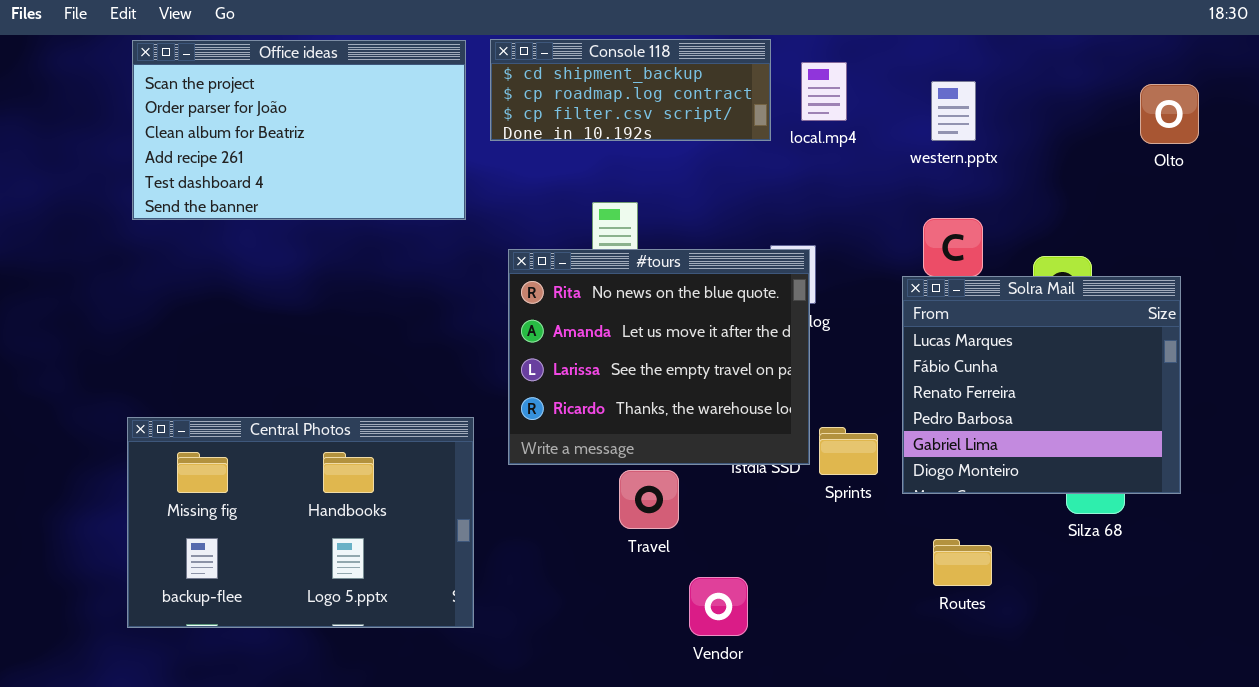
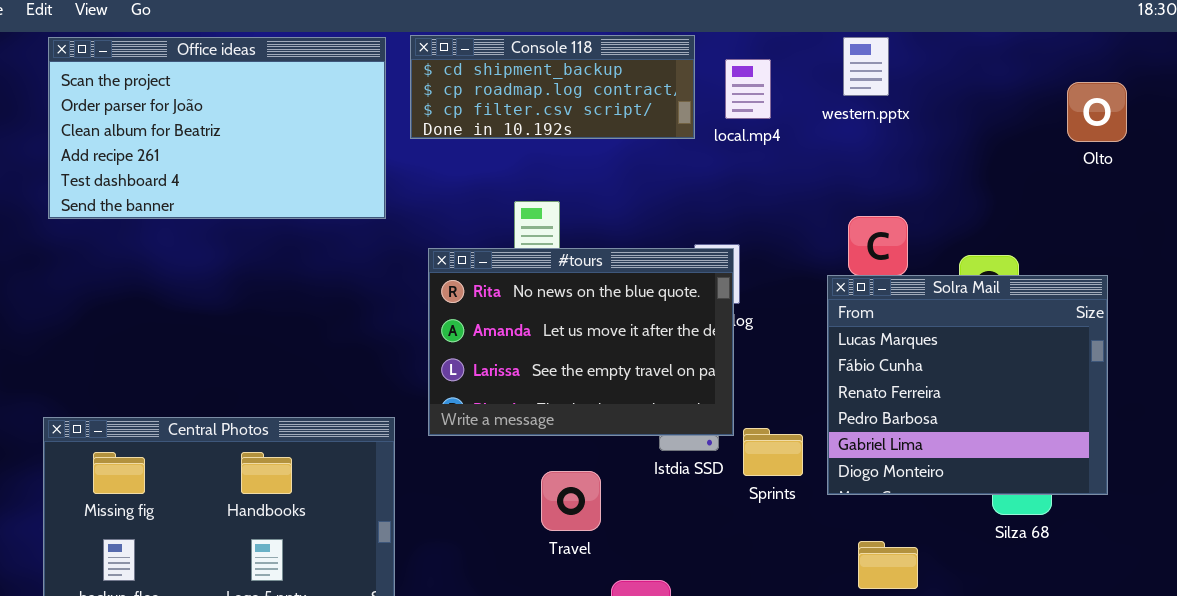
western.pptx: [931,81,976,141] -> [843,37,889,96], moved
#tours: [508,249,810,465] -> [428,248,734,436], resized

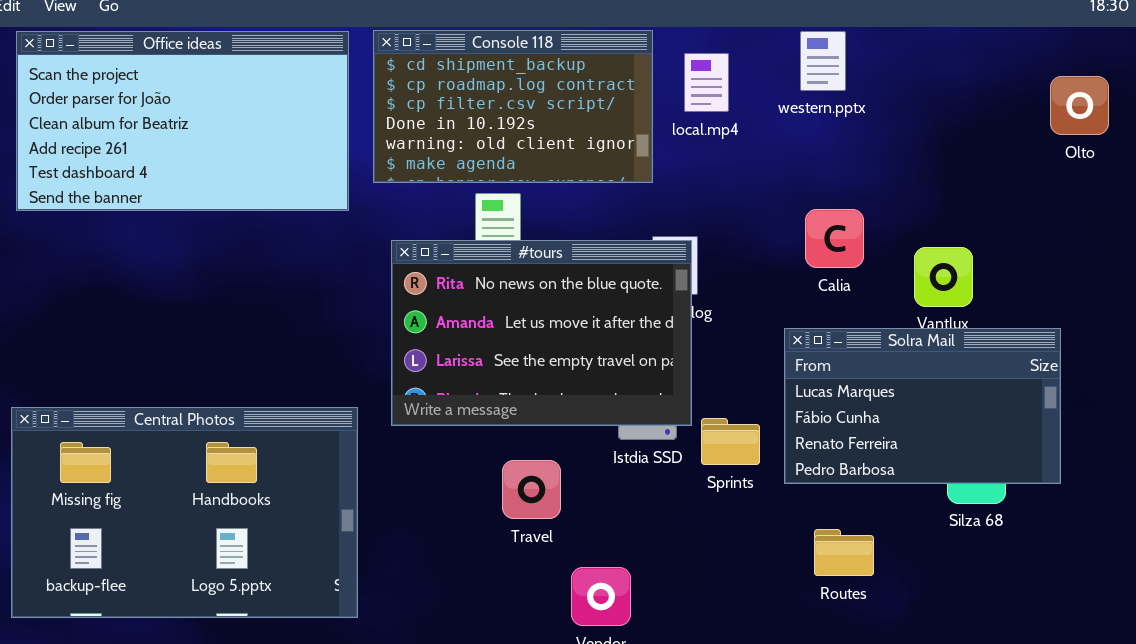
Console 118: [410,35,695,139] -> [373,30,653,183], resized
Olto: [1067,82,1127,142] -> [1050,76,1109,135], moved
Solra Mail: [827,275,1108,495] -> [784,328,1061,484], resized

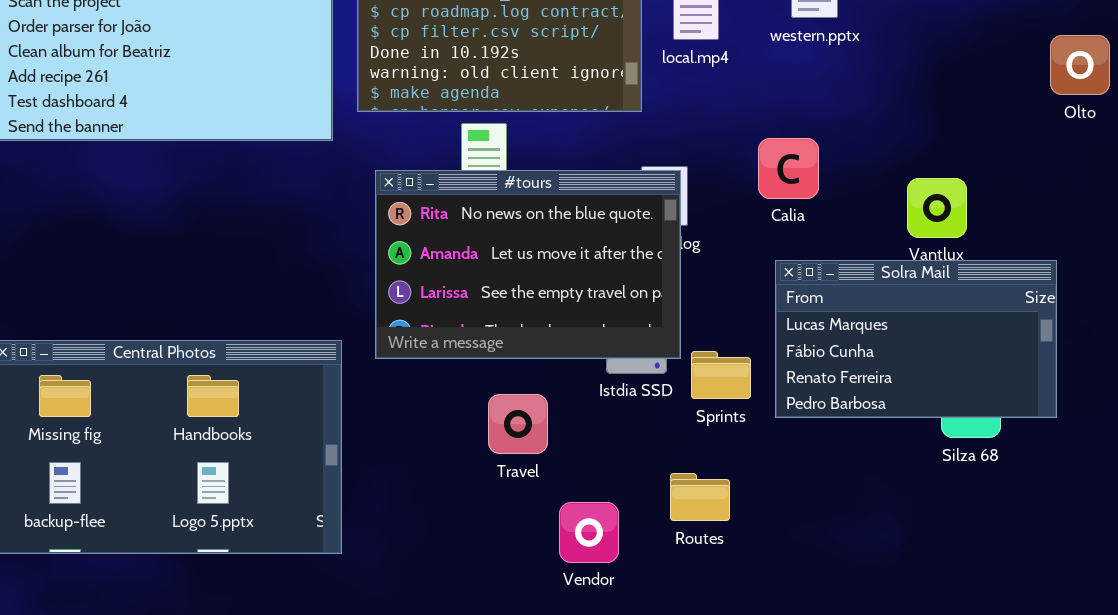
Olto: [1050,76,1109,135] -> [1050,35,1110,95], moved
Calia: [805,209,864,268] -> [758,138,819,199], moved
Routes: [814,529,874,576] -> [670,473,730,521], moved

